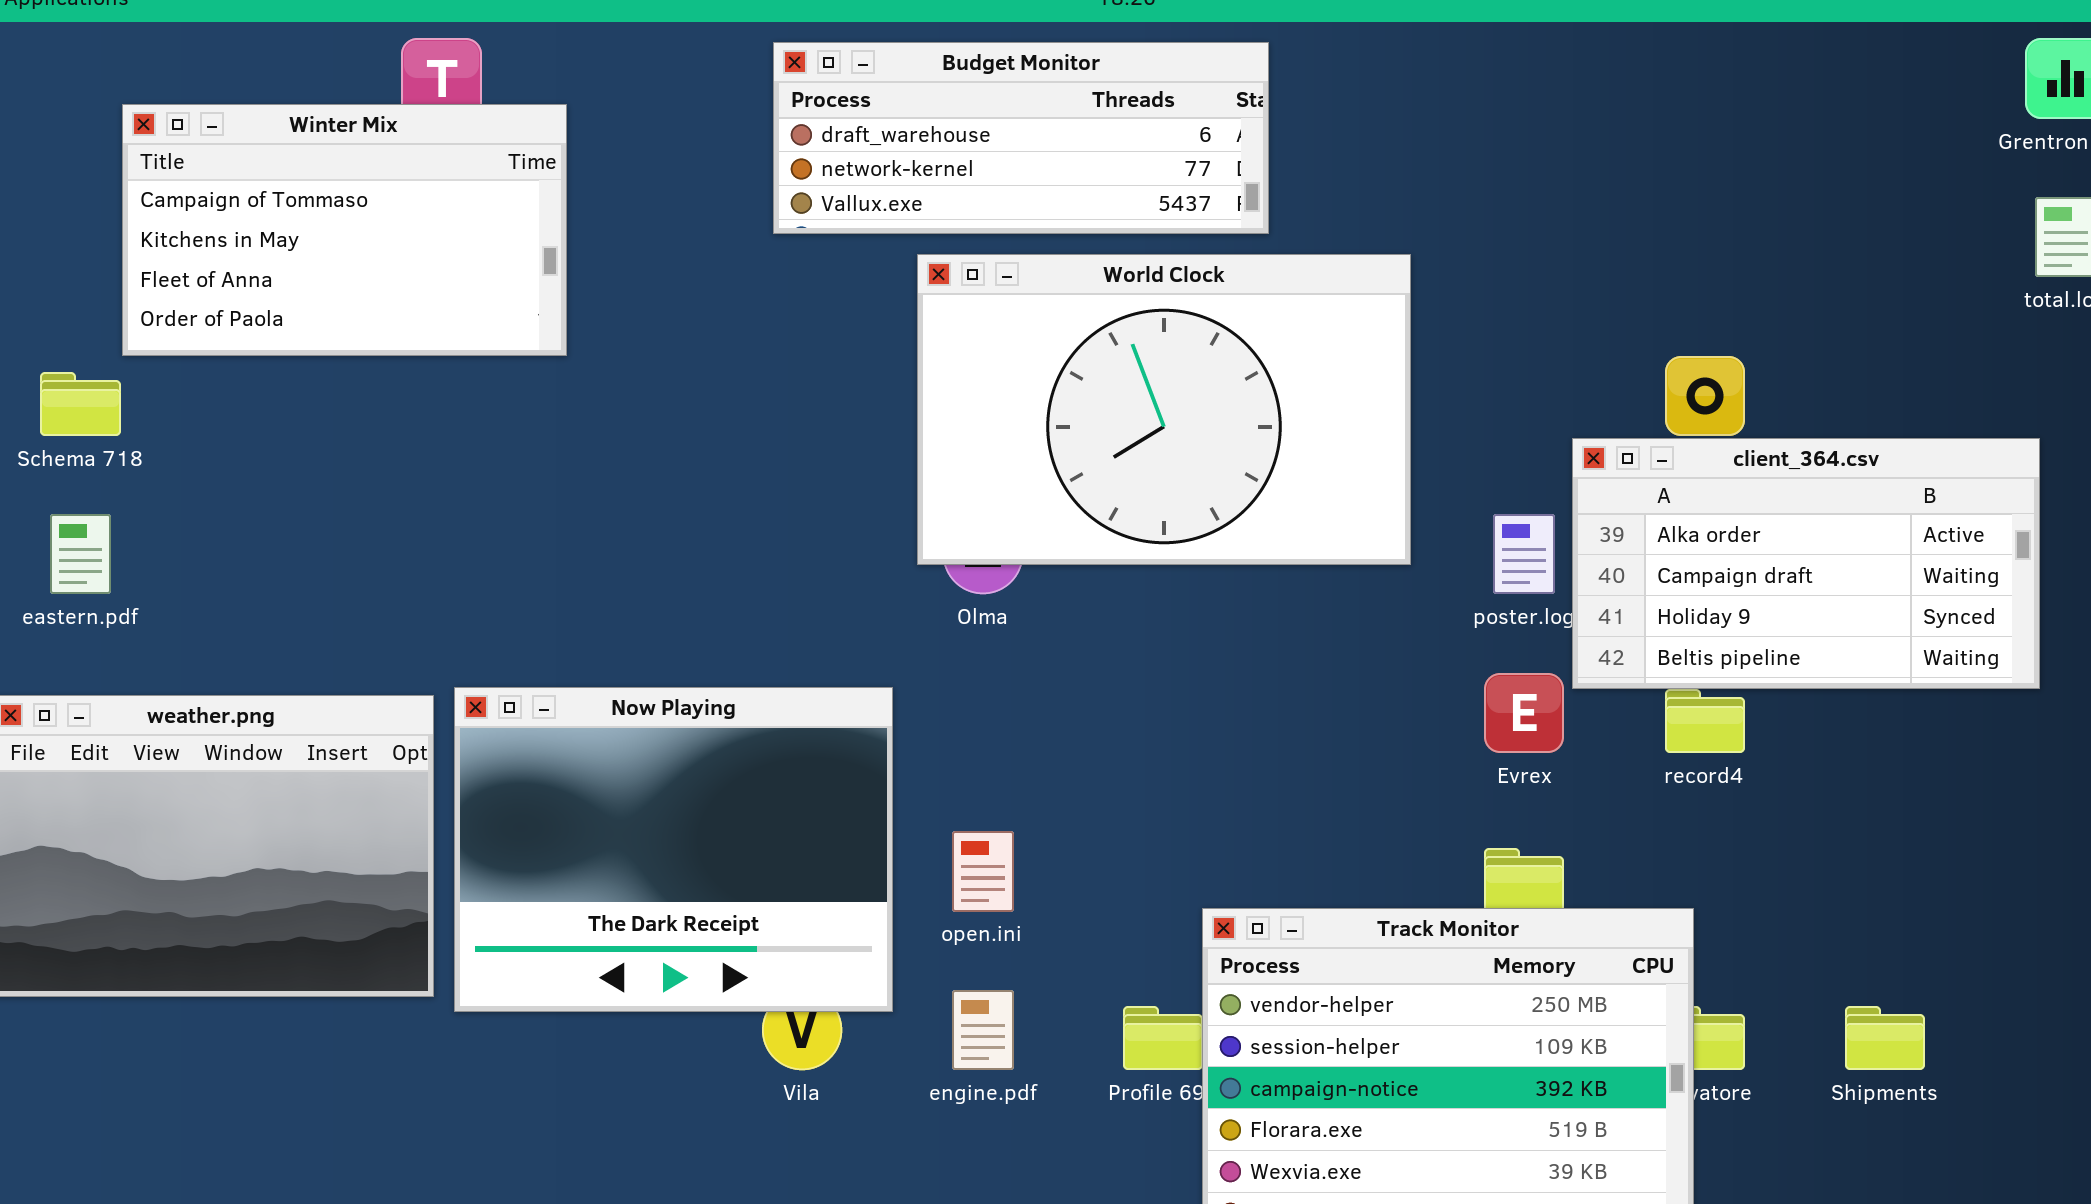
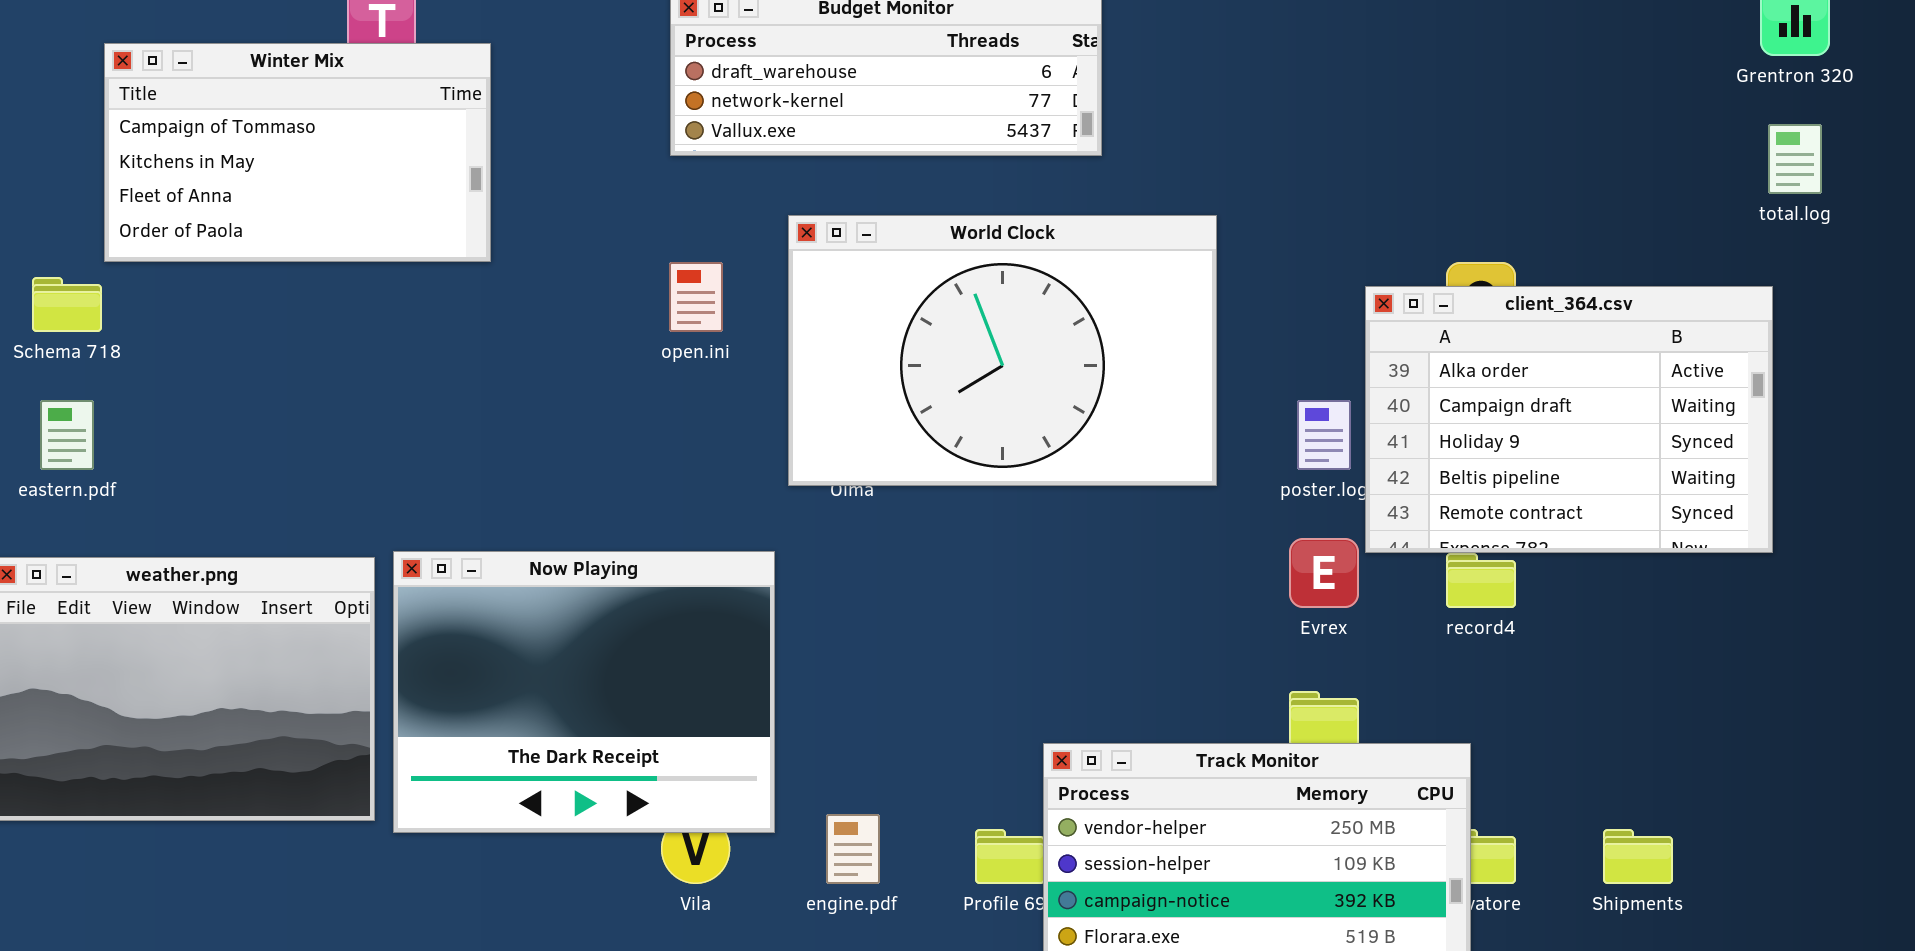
World Clock: [917,254,1411,565] -> [788,215,1217,486], moved
client_364.csv: [1572,438,2040,689] -> [1365,286,1773,553], resized
open.ini: [952,831,1014,912] -> [669,262,723,332], moved

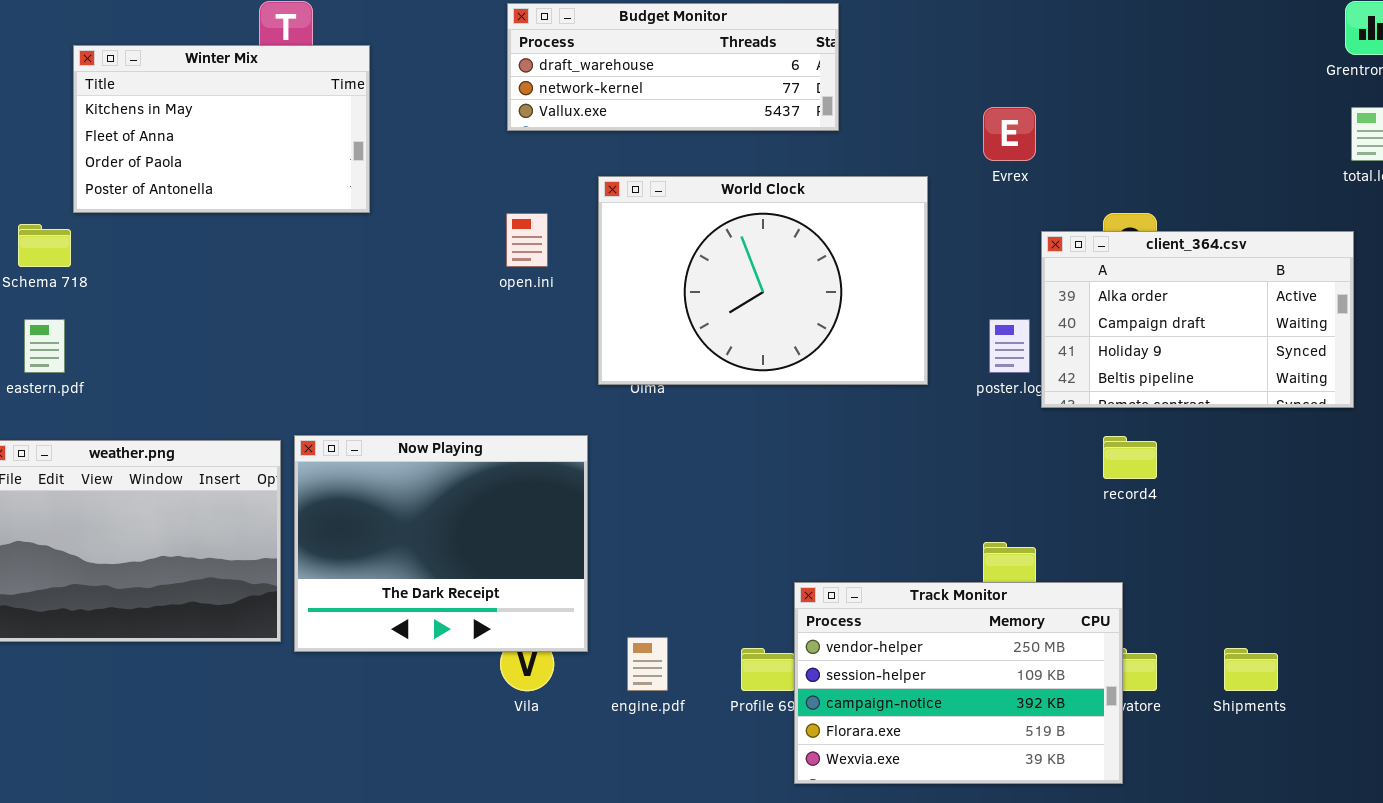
Winter Mix: [104,43,491,262] -> [73,45,370,213], scrolled down 1 row
client_364.csv: [1365,286,1773,553] -> [1041,231,1354,408], resized
Evrex: [1289,538,1359,608] -> [983,107,1036,161], moved

